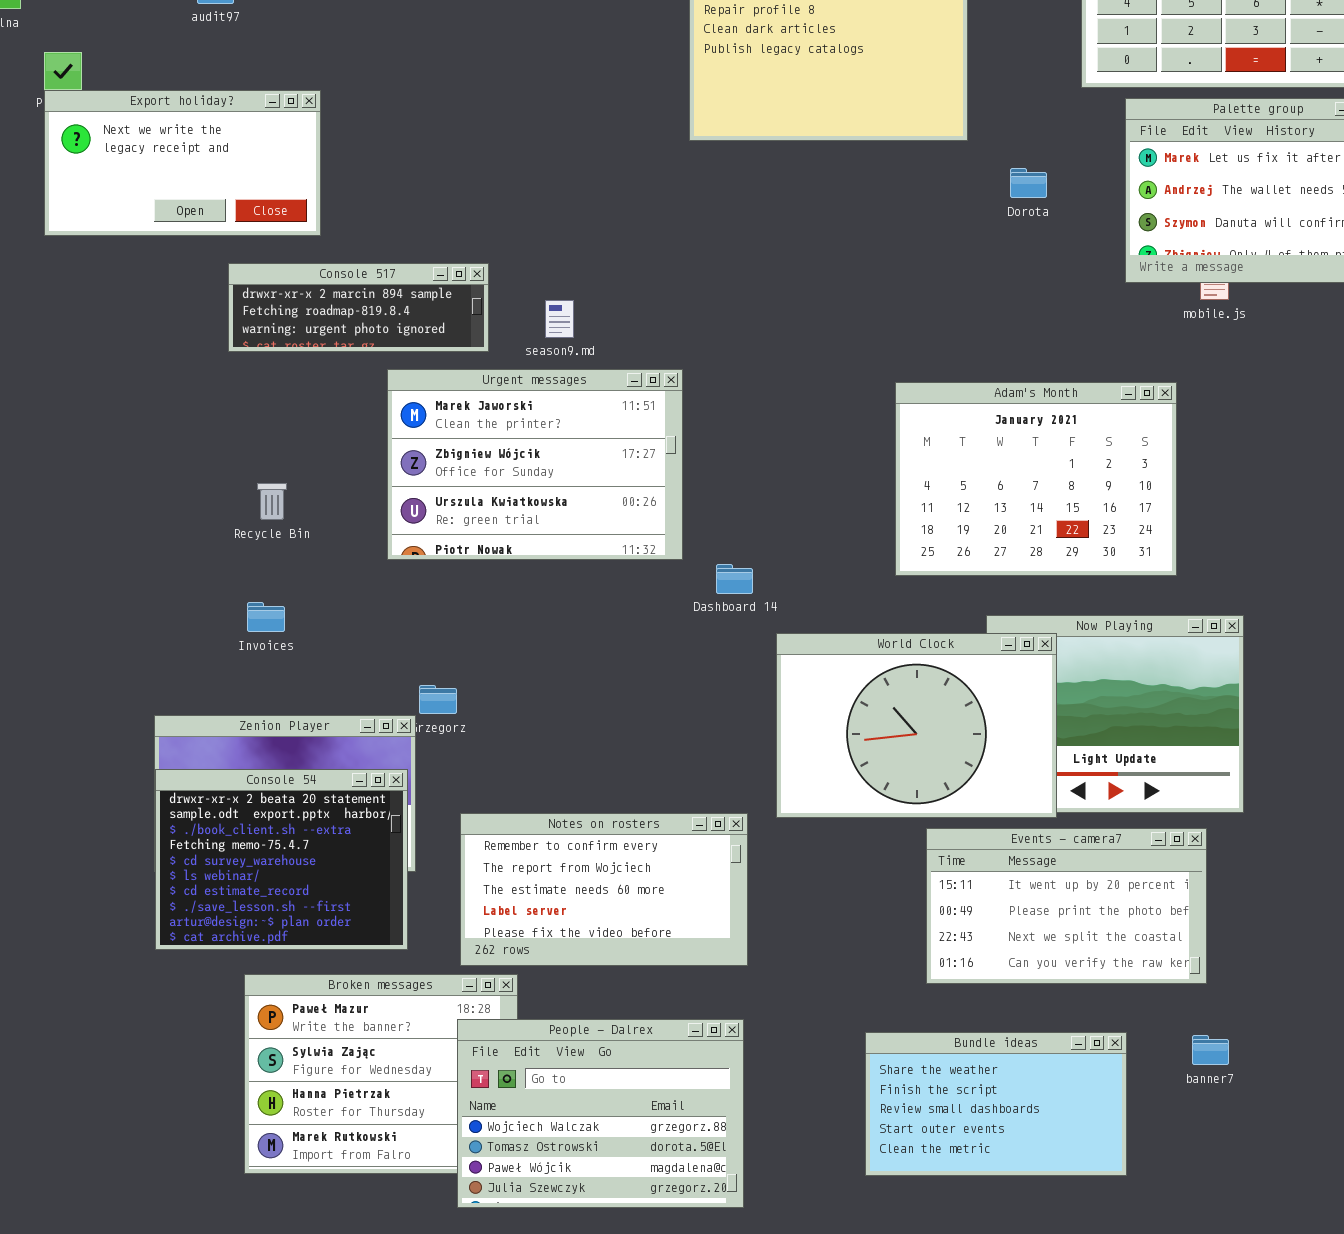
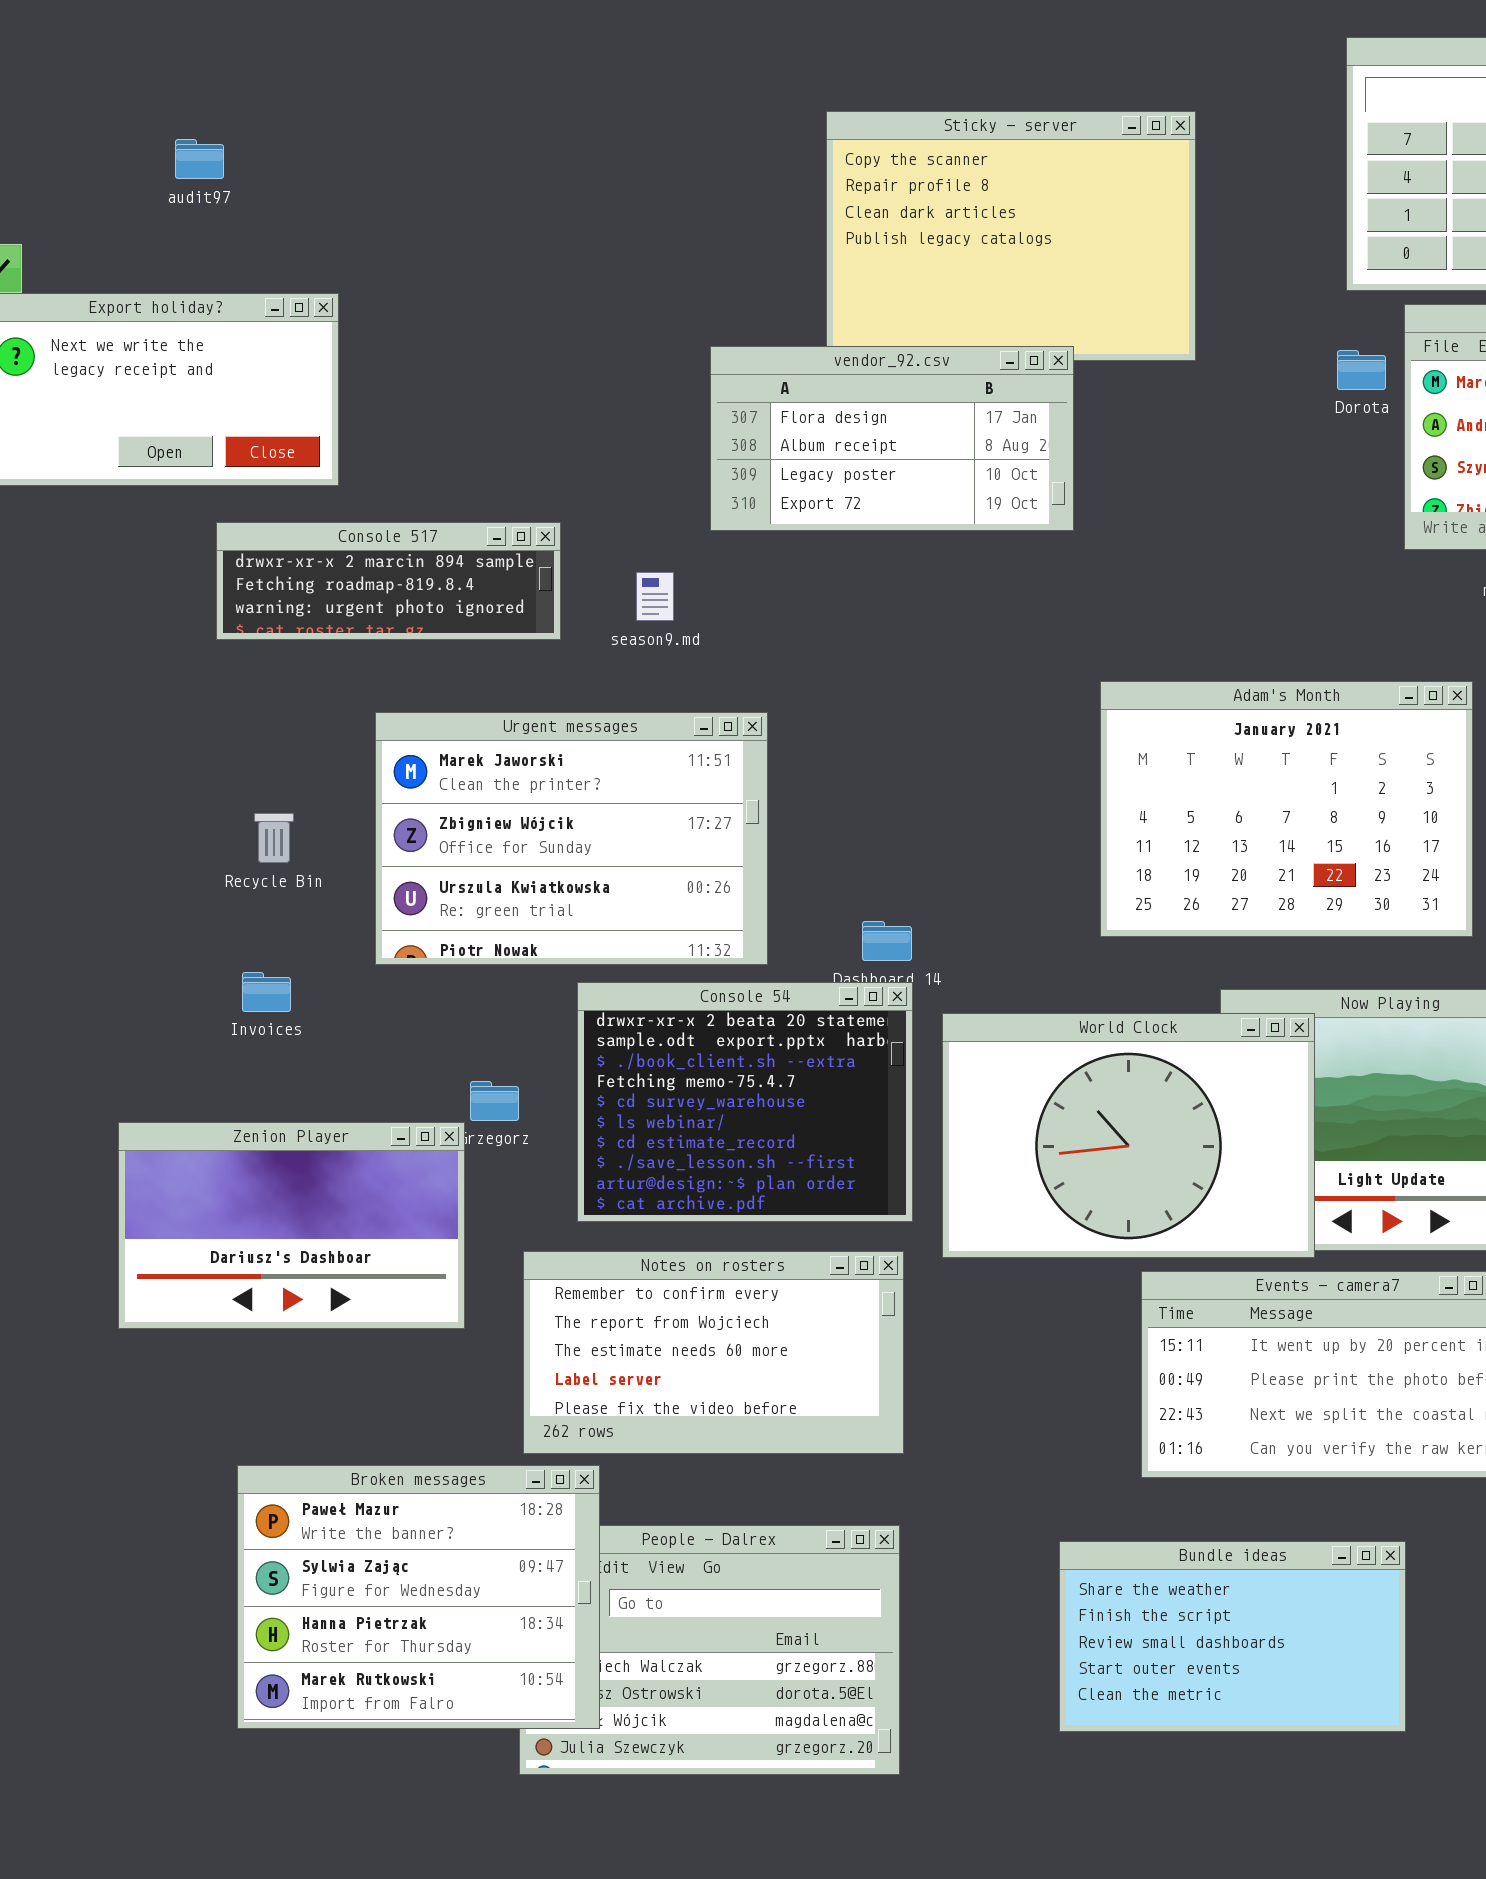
vendor_92.csv: none -> [710,346,1074,531], opened
Dorota: [1010,168,1047,198] -> [1337,350,1386,390], moved
Urgent messages: [387,369,683,560] -> [375,712,768,965], moved
Console 54: [155,769,408,950] -> [577,982,913,1222], moved
Broken messages: [244,974,518,1174] -> [237,1465,600,1729], raised

